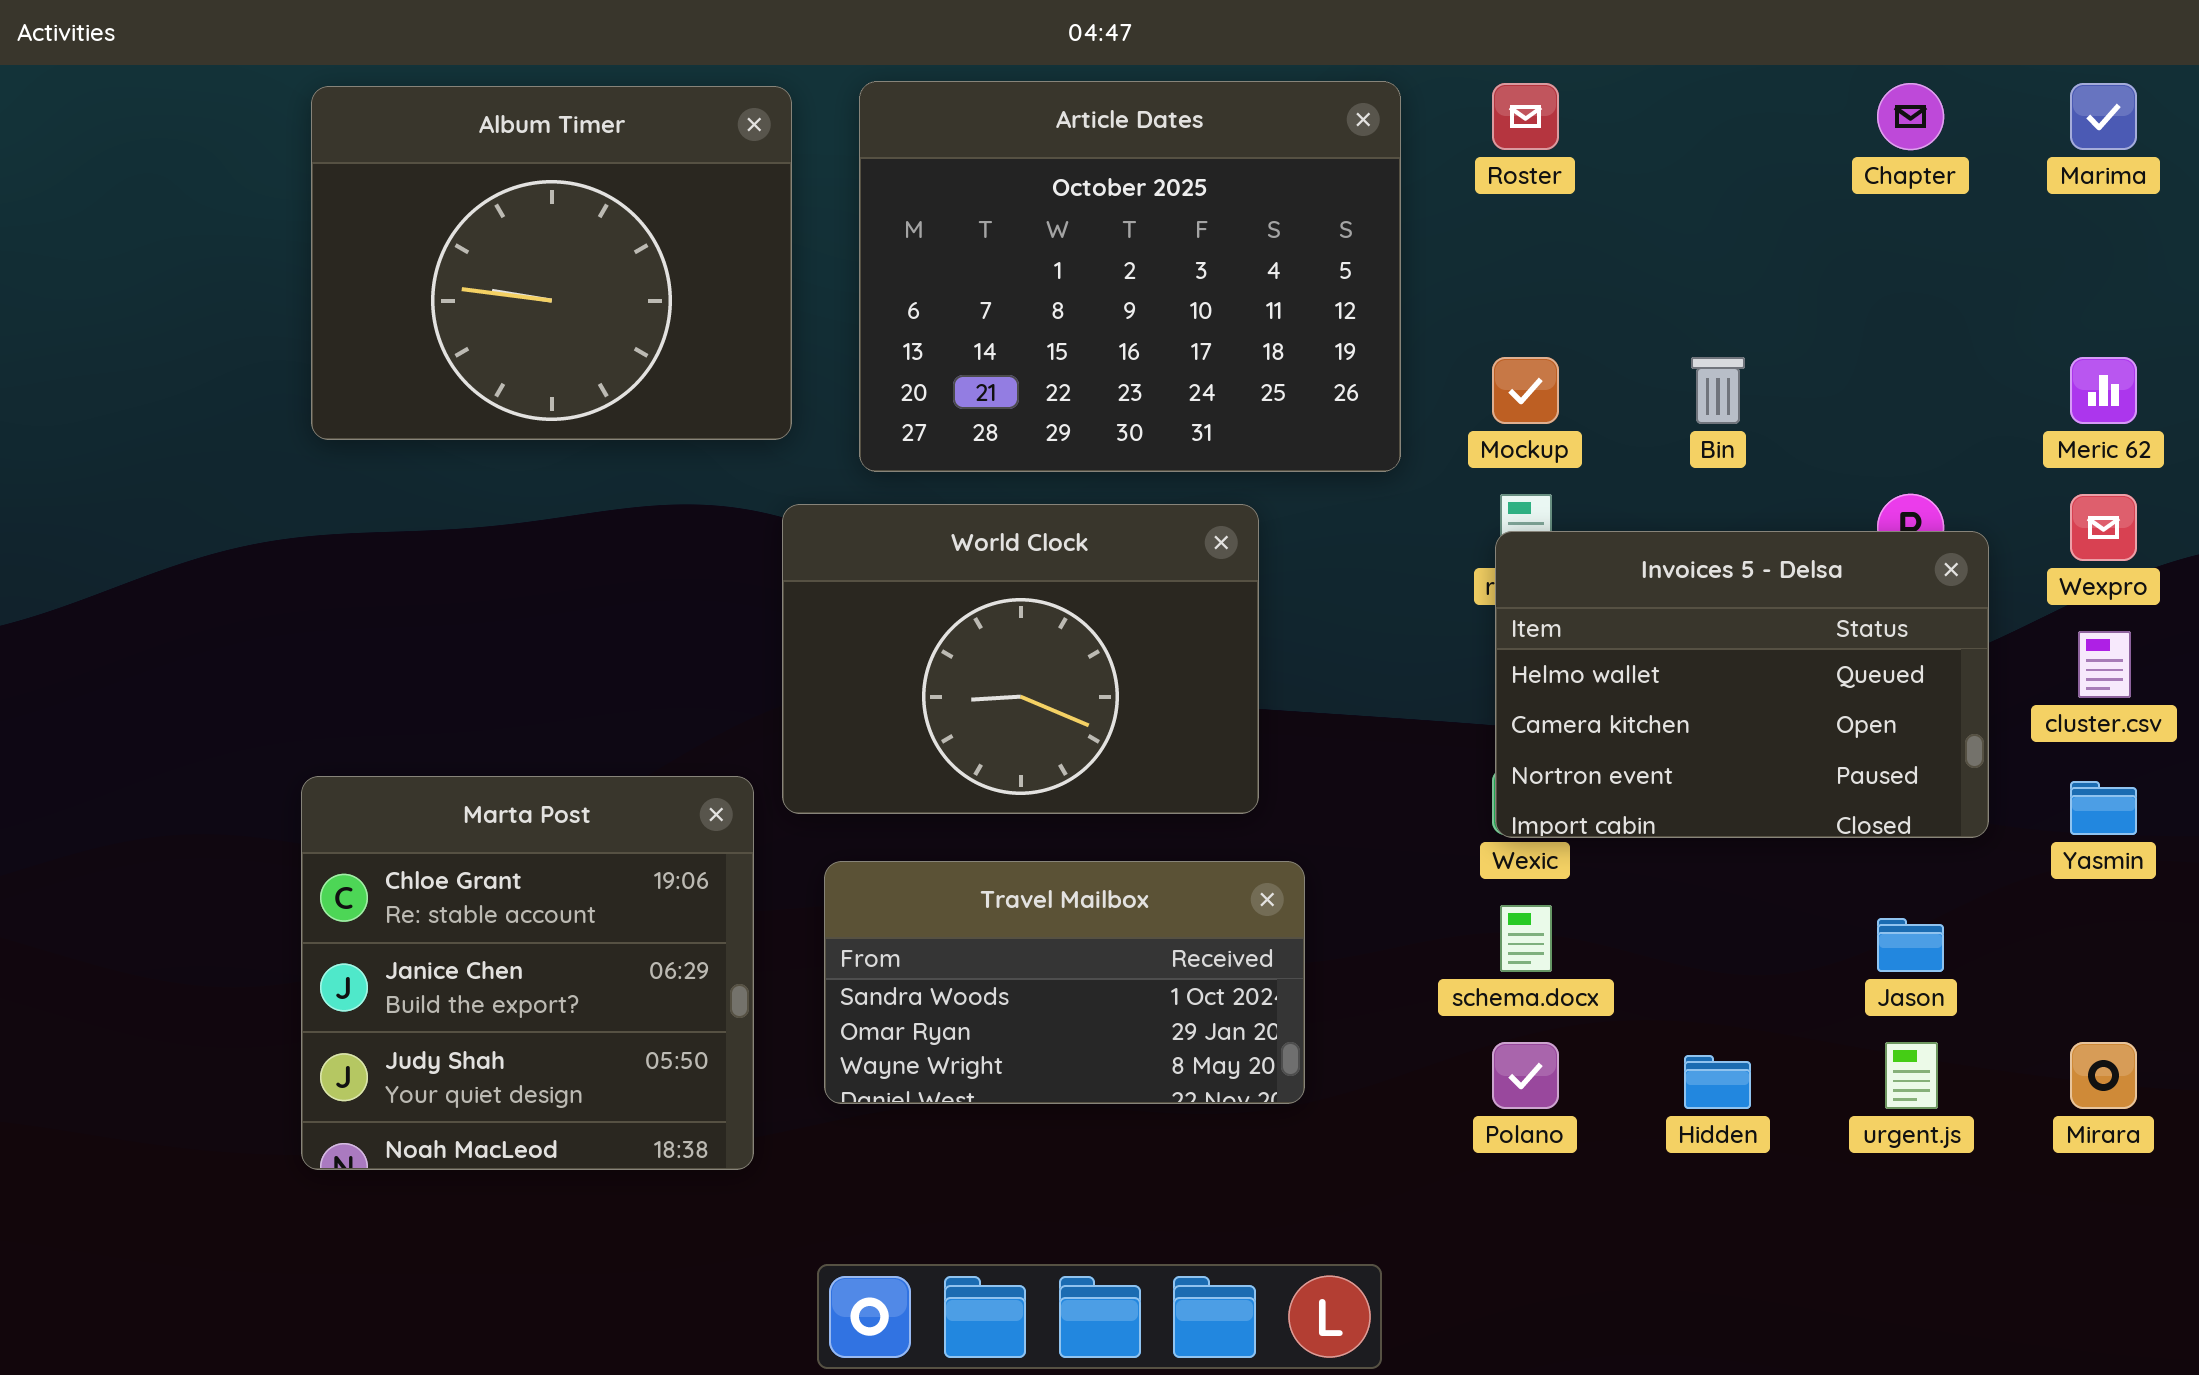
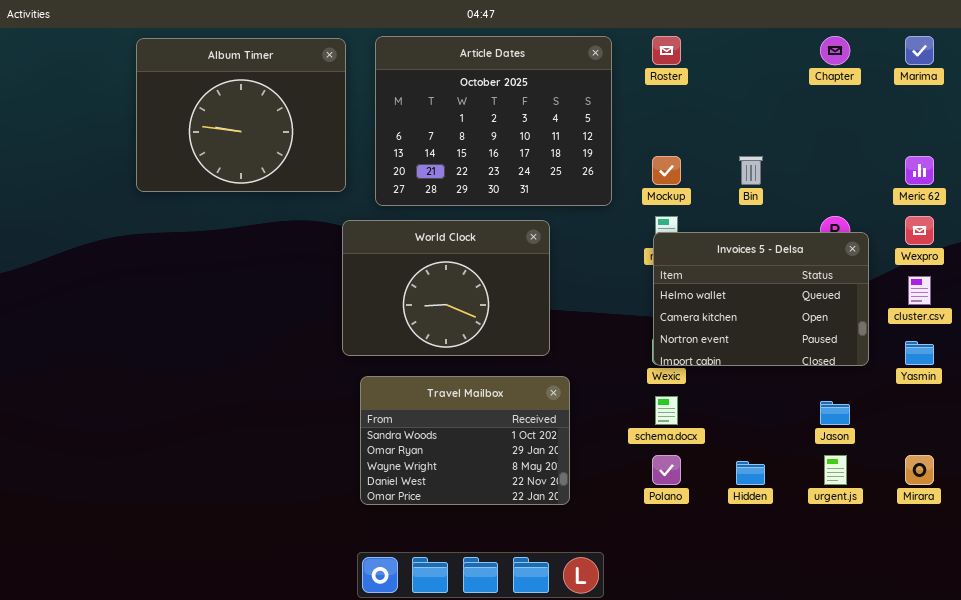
Marta Post: [301,776,754,1170] -> none, closed
Travel Mailbox: [824,861,1305,1104] -> [360,376,570,505], resized

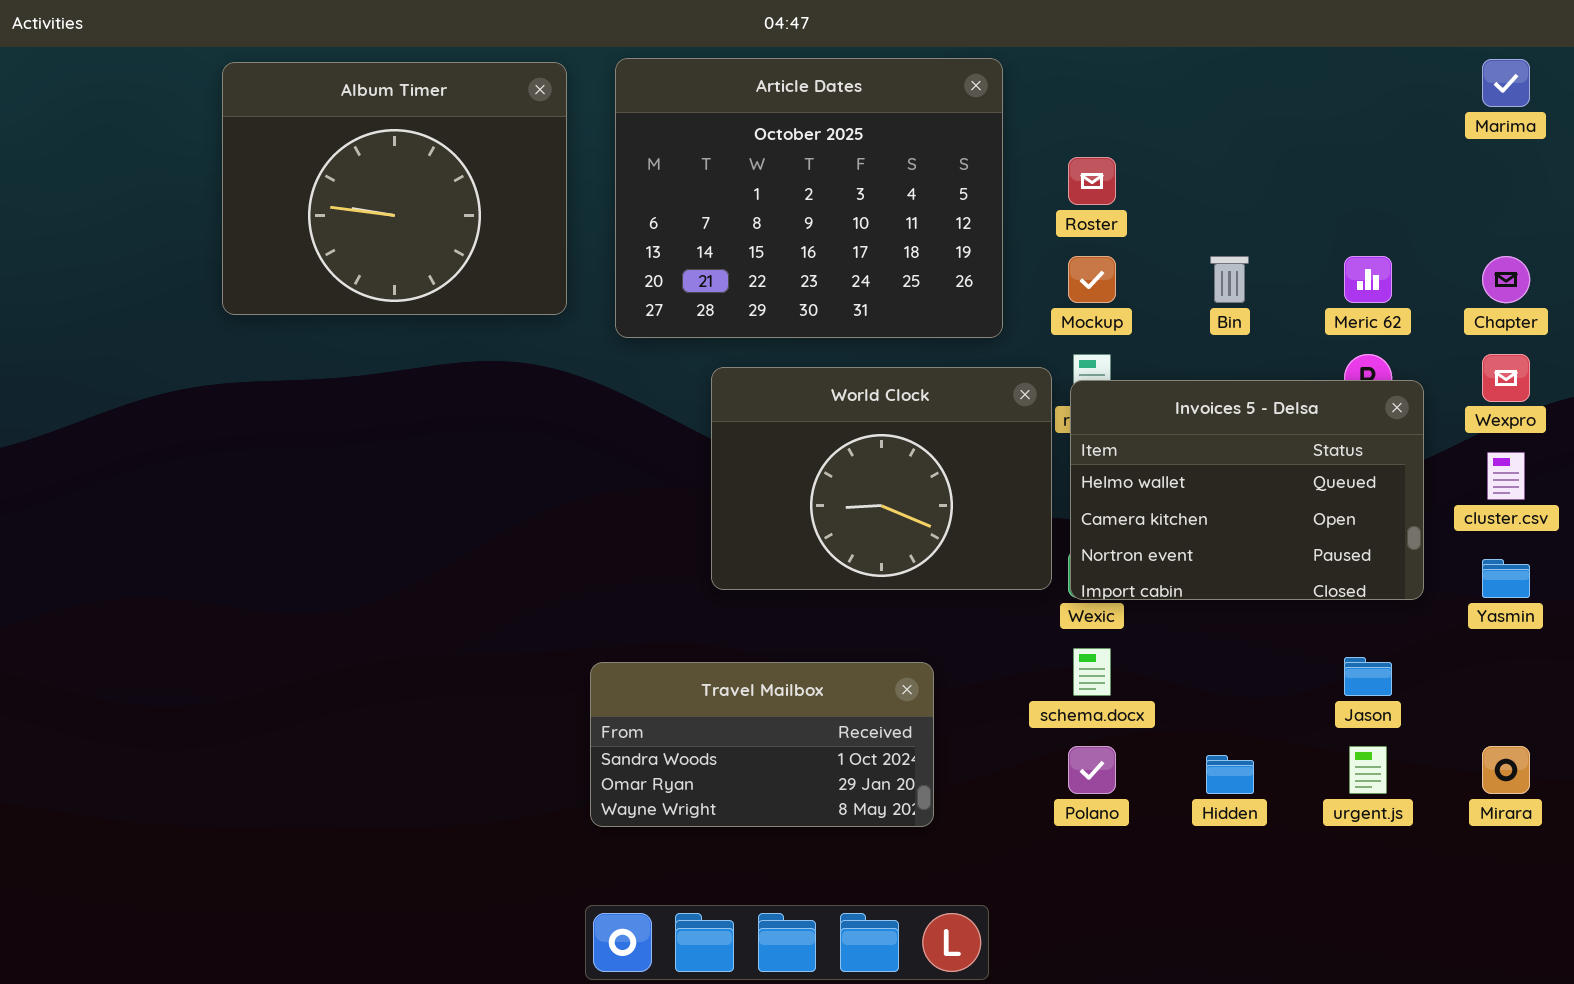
Roster: [652,36,681,65] -> [1068,157,1116,205], moved
Chapter: [820,36,850,65] -> [1482,256,1530,303], moved
Meric 62: [905,156,934,185] -> [1344,256,1392,303], moved
World Clock: [342,220,550,356] -> [711,367,1052,590], moved
Travel Mailbox: [360,376,570,505] -> [590,662,934,827], resized

